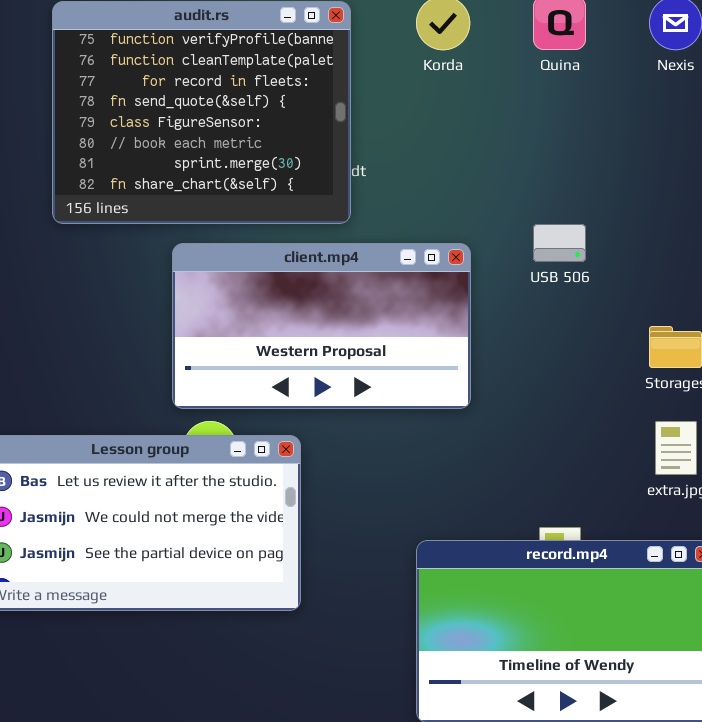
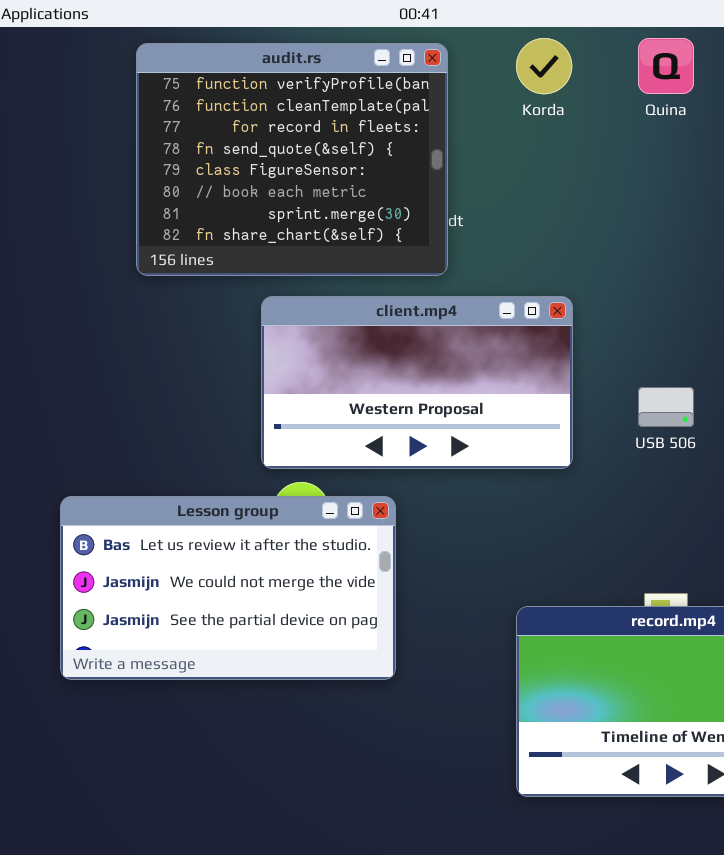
USB 506: [533,224,586,262] -> [638,387,694,427], moved

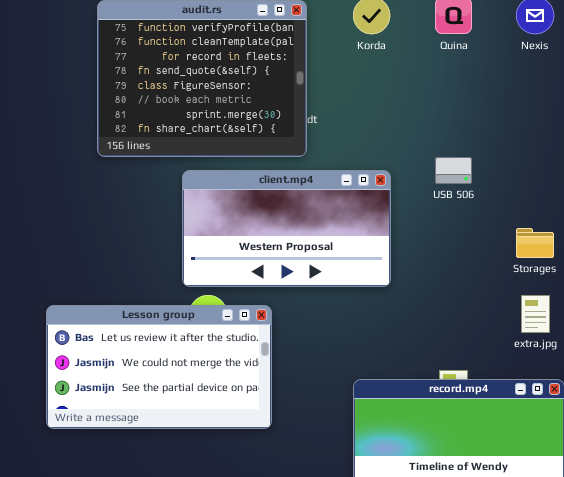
USB 506: [638,387,694,427] -> [435,157,472,184], moved

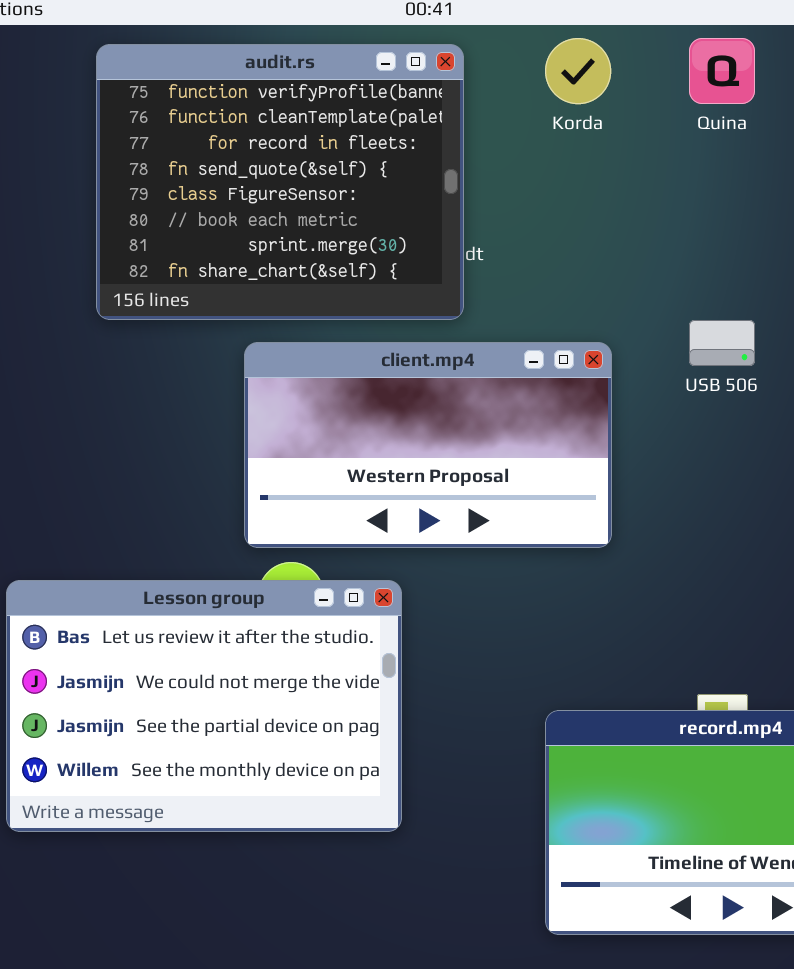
Lesson group: [46,305,272,429] -> [6,580,402,832], resized

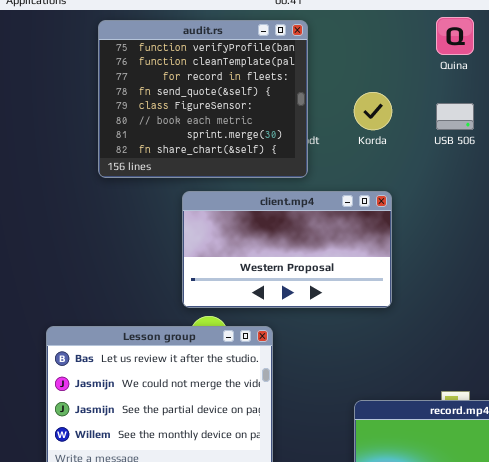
Korda: [545,38,611,104] -> [354,92,392,130], moved
USB 506: [689,320,755,366] -> [436,103,474,130], moved

